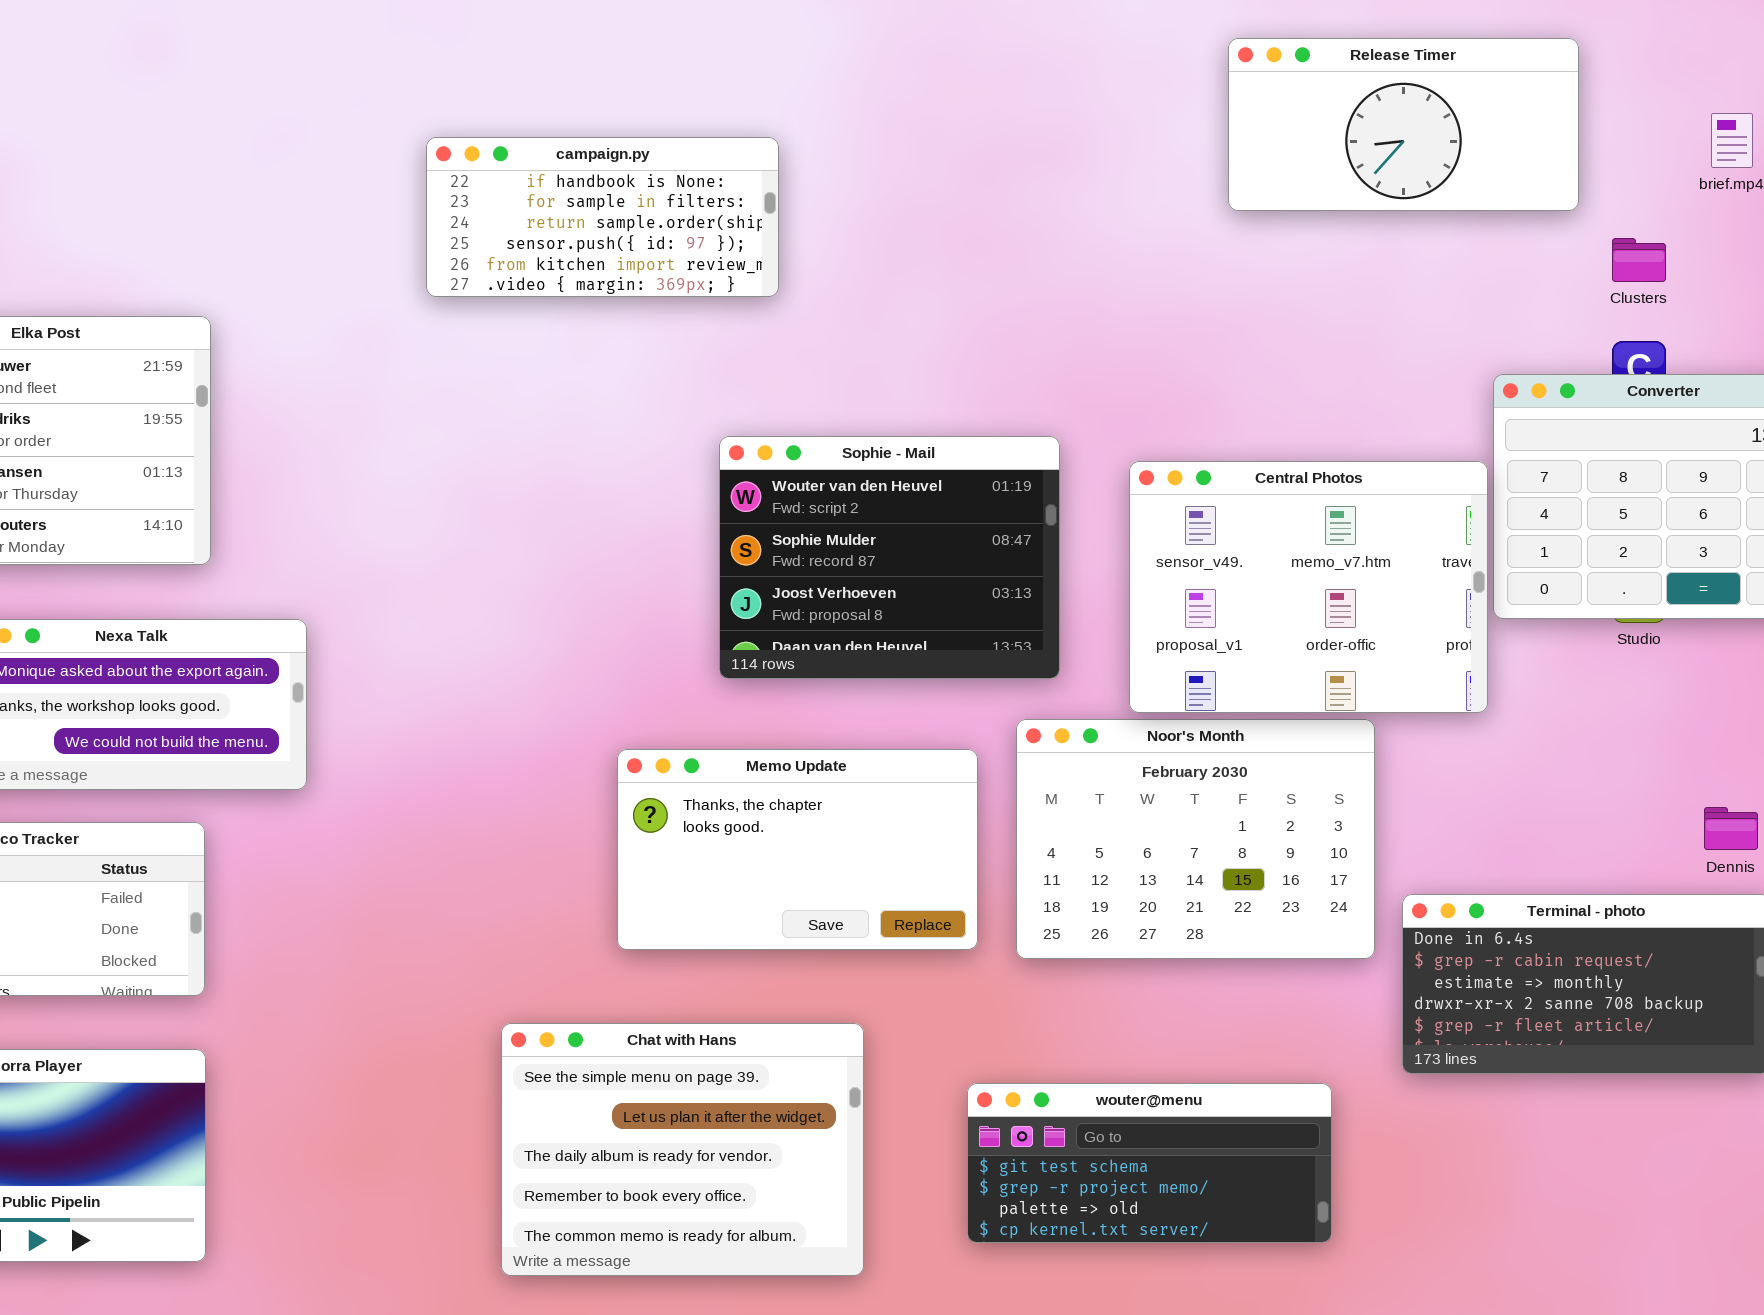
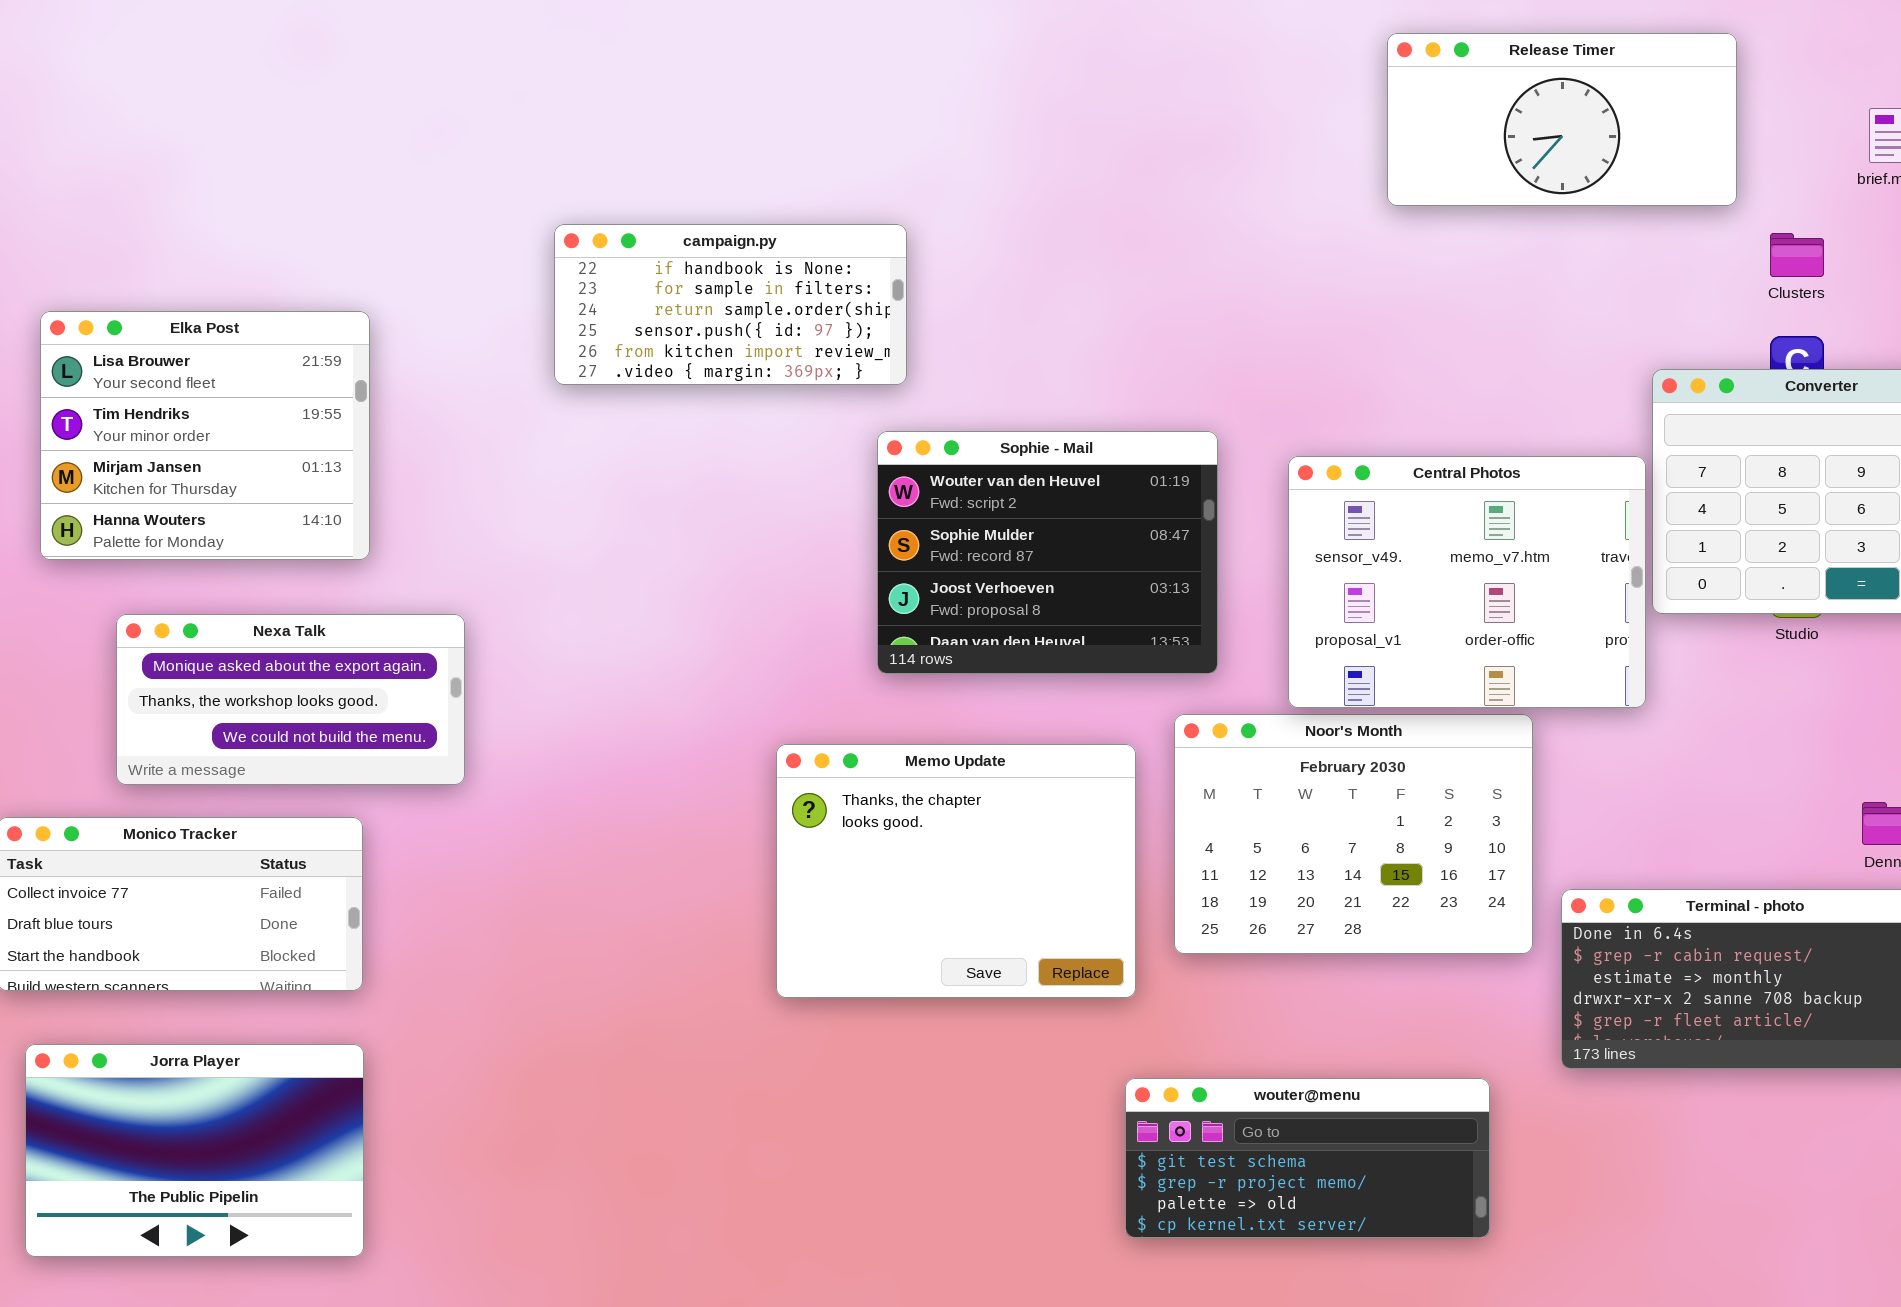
campaign.py: [426,137,779,297] -> [554,224,907,385], moved
Memo Update: [617,749,978,950] -> [776,744,1136,998], resized
Chat with Hans: [501,1023,864,1276] -> none, closed

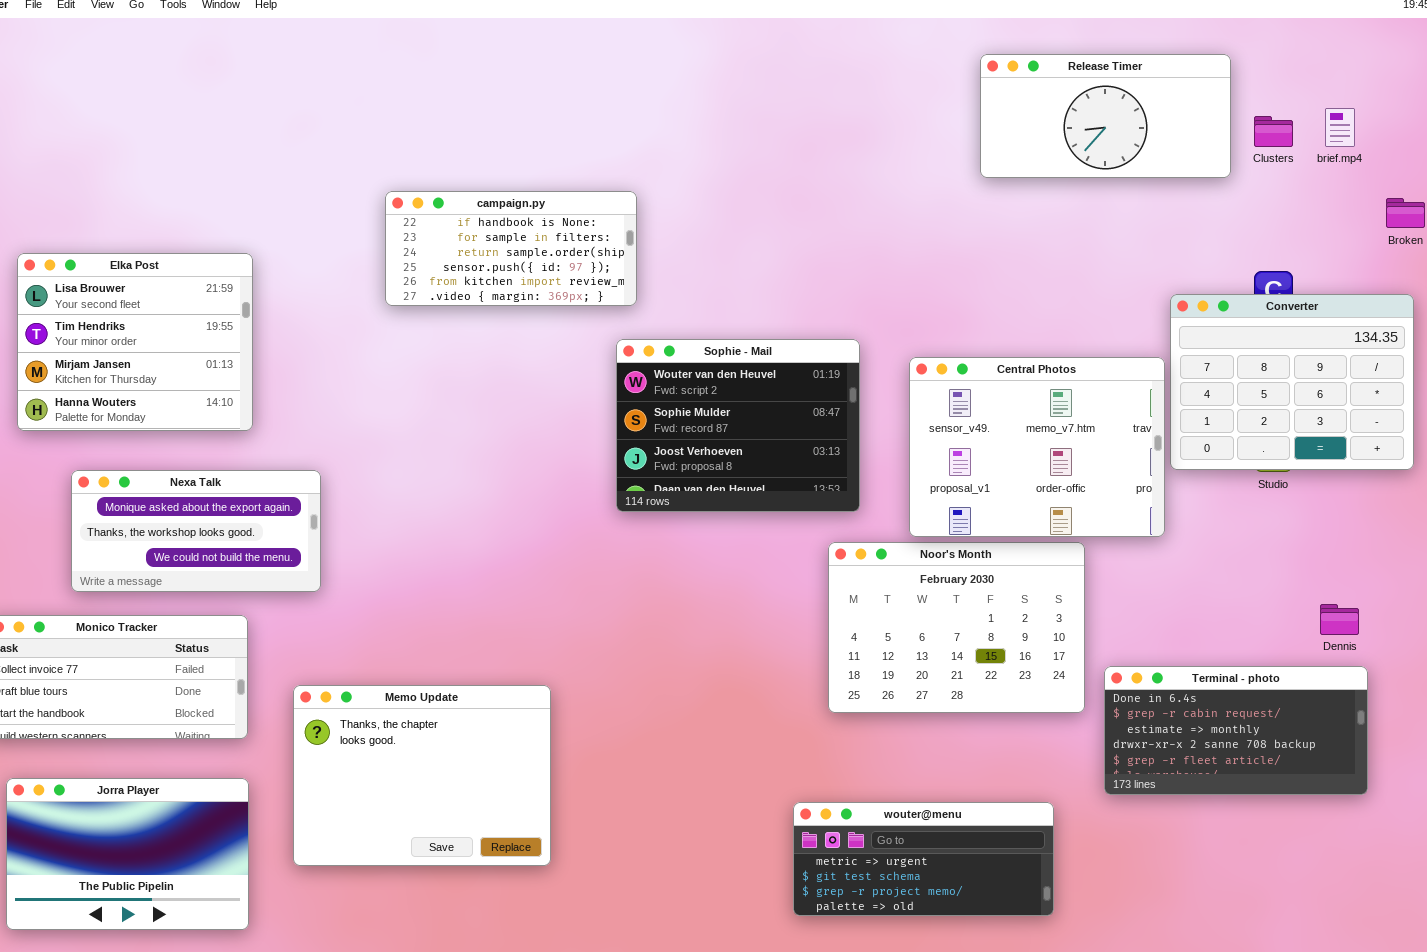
Clusters: [1770,233,1824,277] -> [1254,116,1293,147], moved
Memo Update: [776,744,1136,998] -> [293,685,551,866], moved
wouter@menu: [1125,1078,1490,1238] -> [793,802,1054,916], scrolled up 1 row

